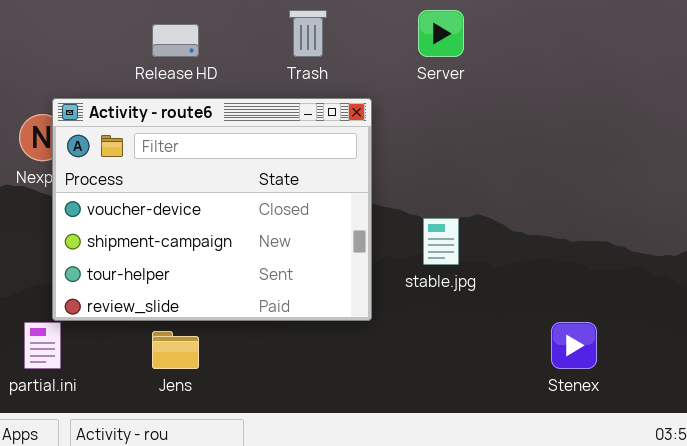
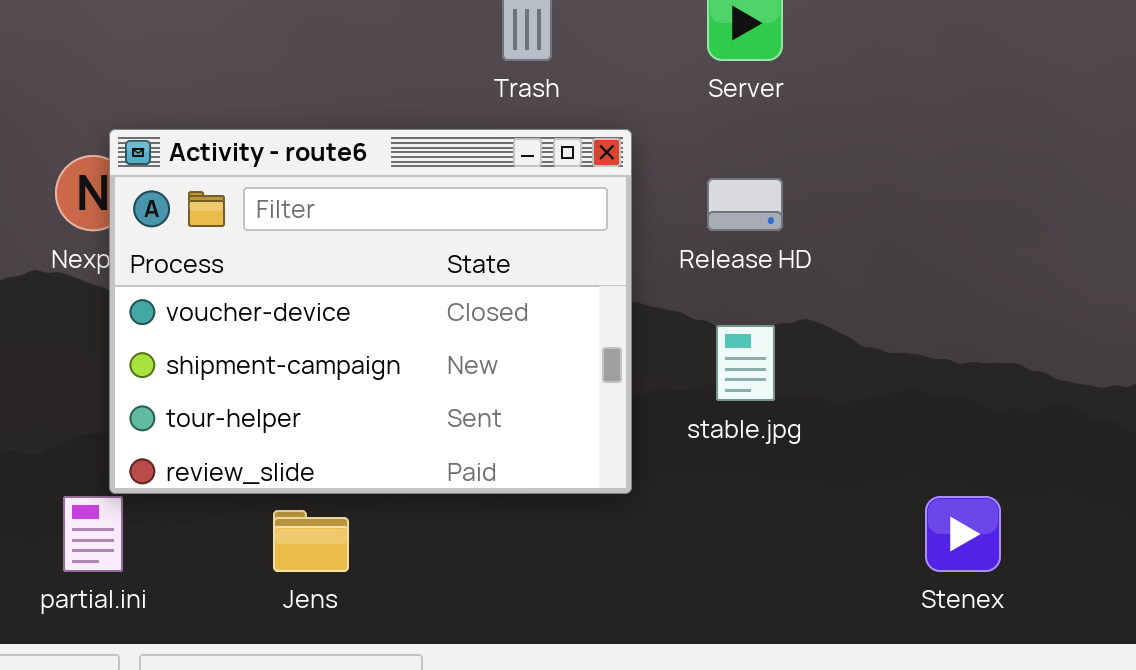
Release HD: [152,24,199,57] -> [707,178,783,231], moved

